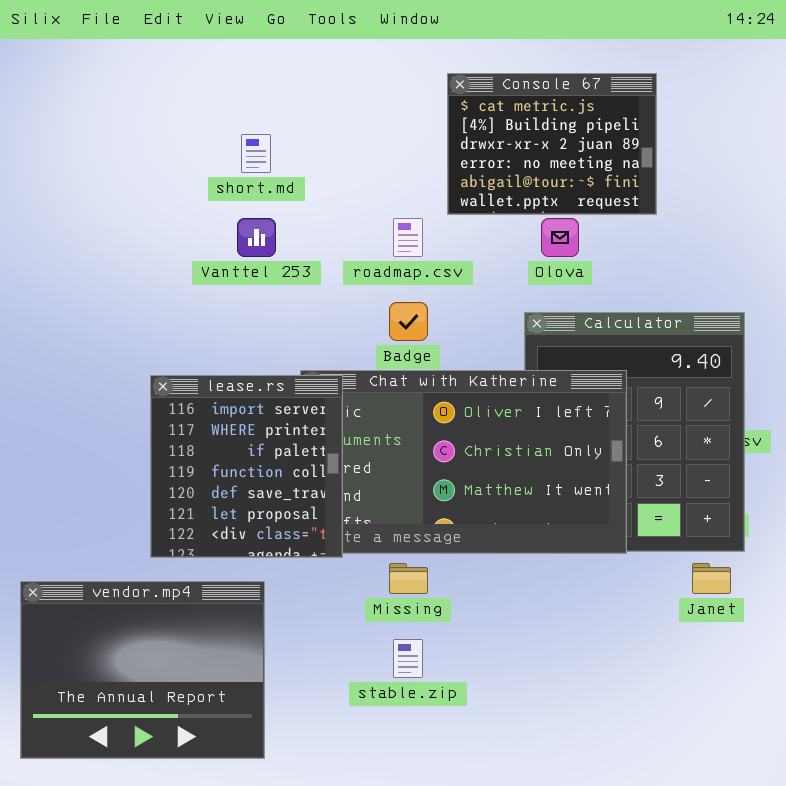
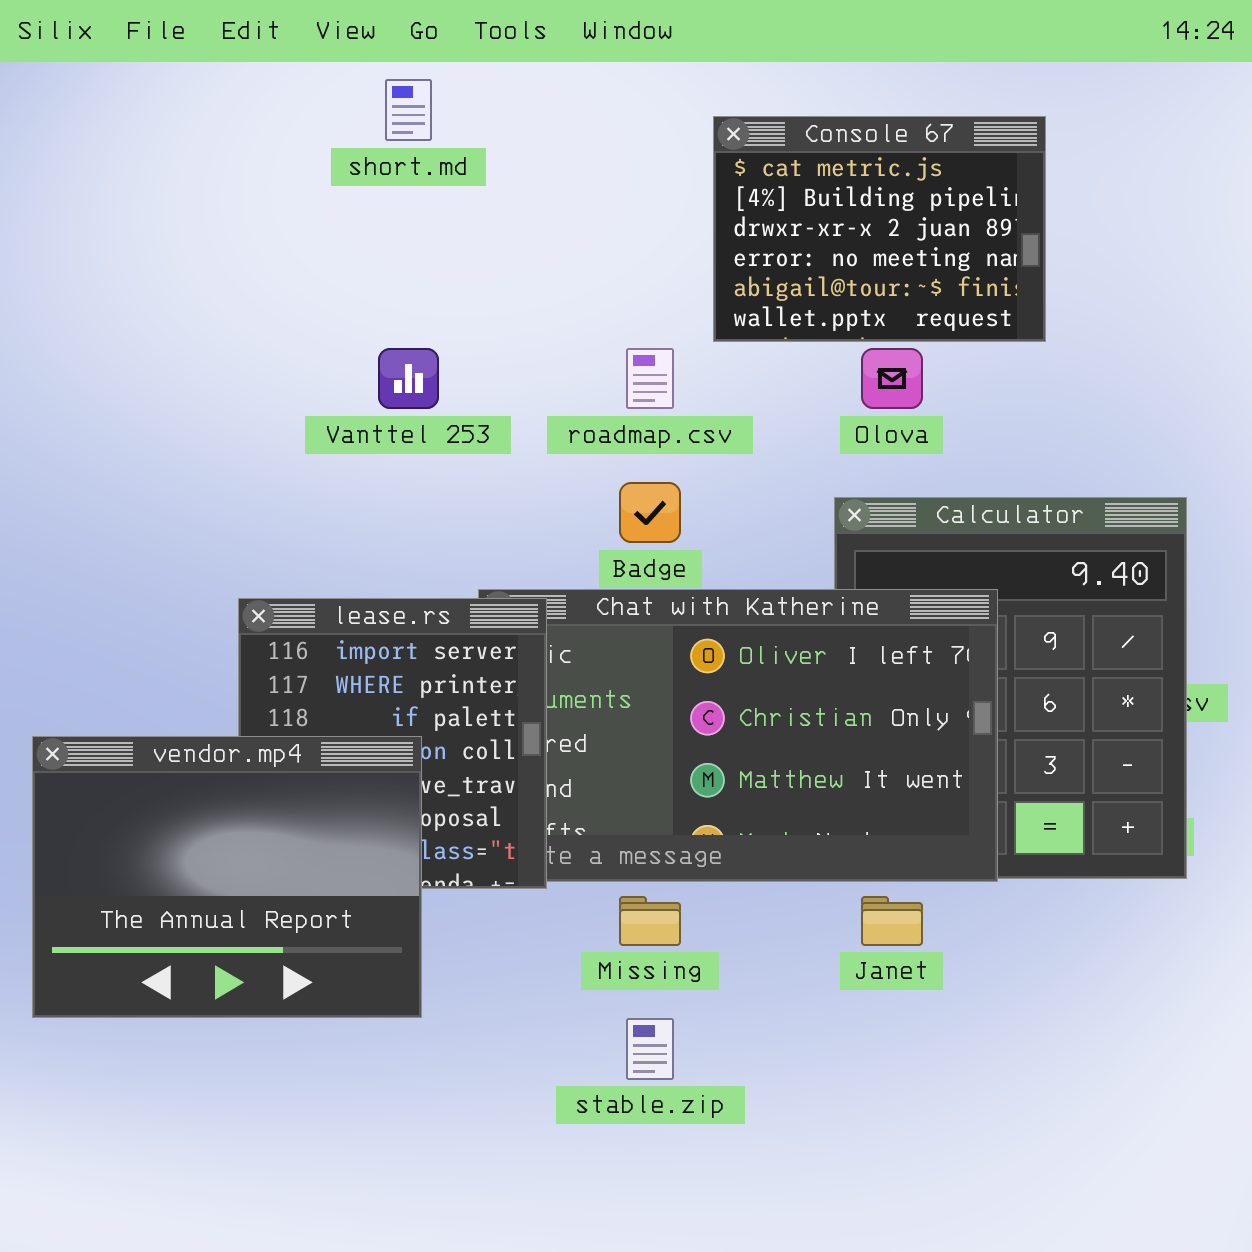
short.md: [241,134,271,173] -> [385,79,432,141], moved
Janet: [692,563,731,594] -> [861,896,923,946], moved
vendor.mp4: [20,581,265,759] -> [32,736,422,1018], moved

